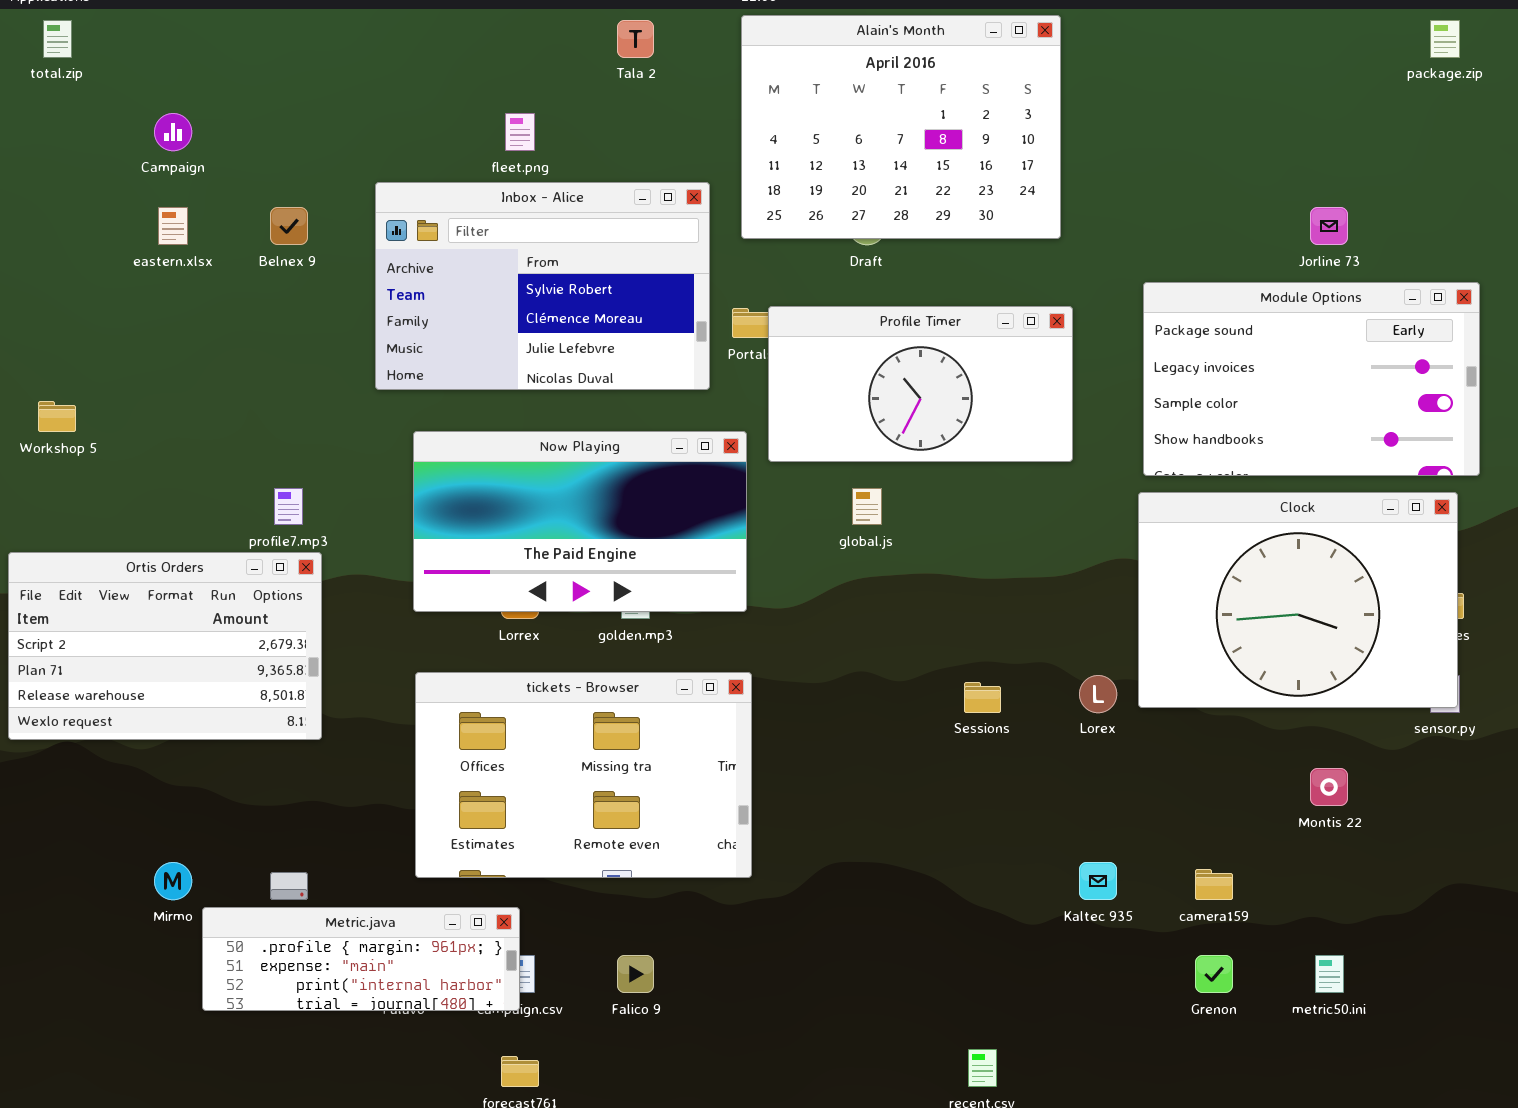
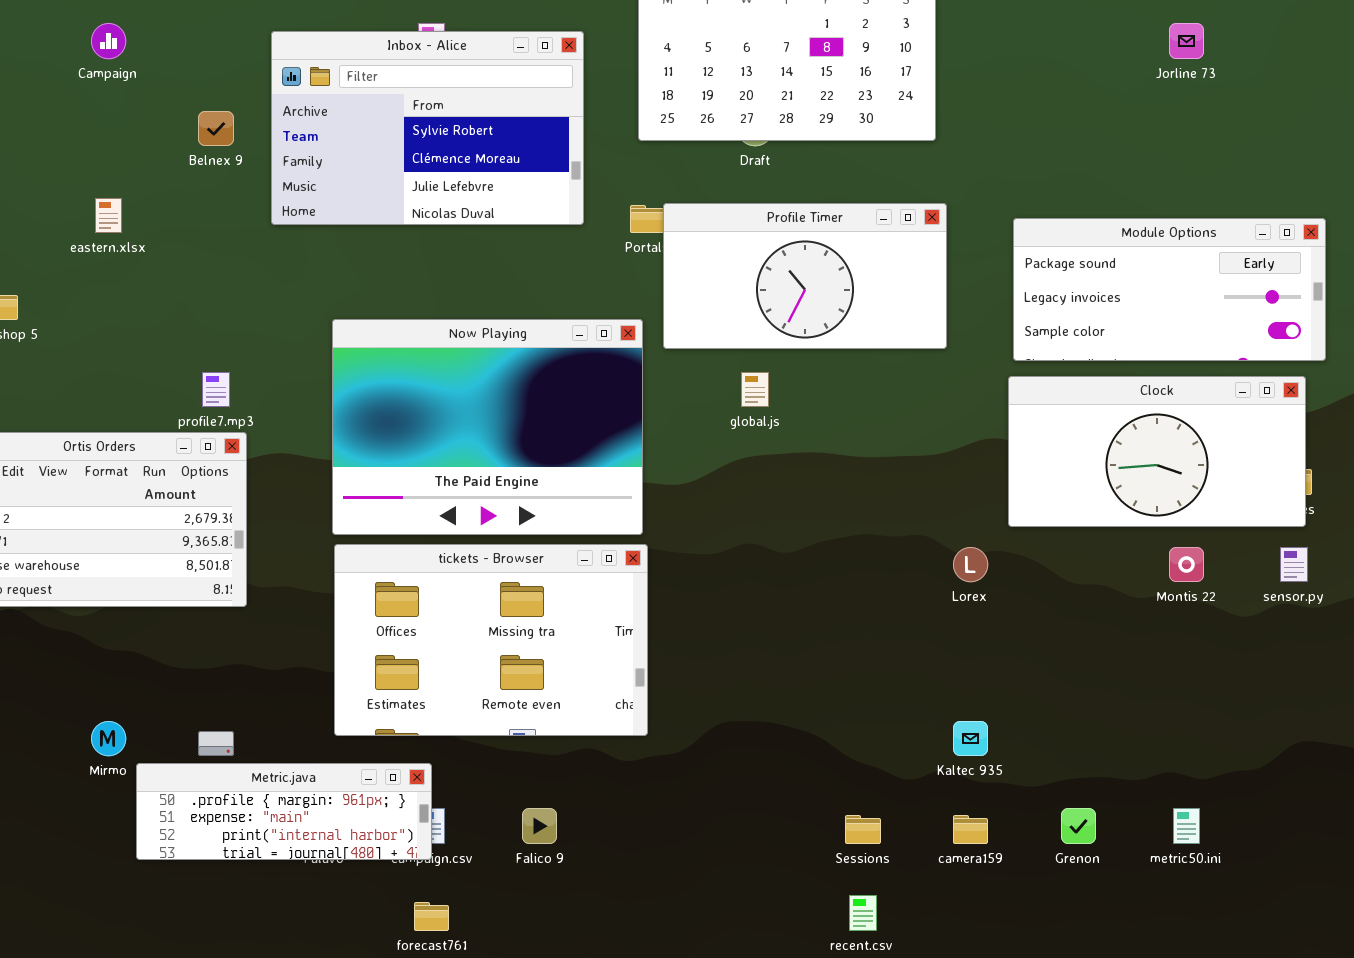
Inbox - Alice: [375,182,710,390] -> [271,31,584,225], moved
eastern.xlsx: [158,207,188,245] -> [95,198,122,233], moved
Jorline 73: [1310,207,1348,245] -> [1169,23,1204,59], moved
Module Options: [1143,282,1480,476] -> [1013,218,1326,361], resized
Now Playing: [413,431,747,612] -> [332,319,643,535], resized
Clock: [1138,492,1458,708] -> [1008,376,1306,527], resized
Sessions: [964,682,1001,713] -> [845,815,881,844], moved
Montis 22: [1310,768,1348,806] -> [1169,547,1204,582], moved
camera159: [1195,869,1233,900] -> [953,815,988,844], moved

